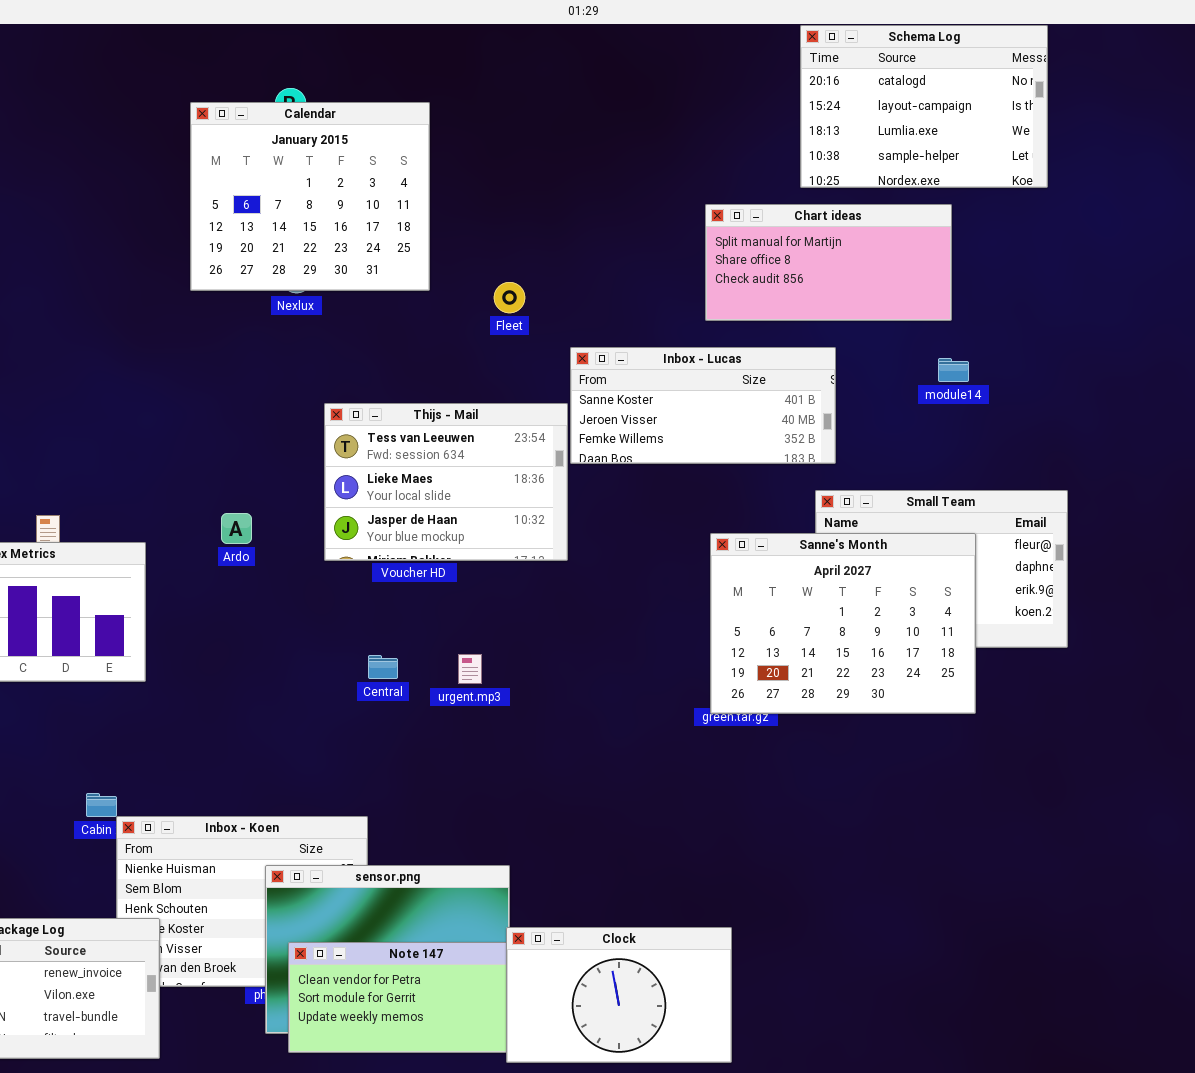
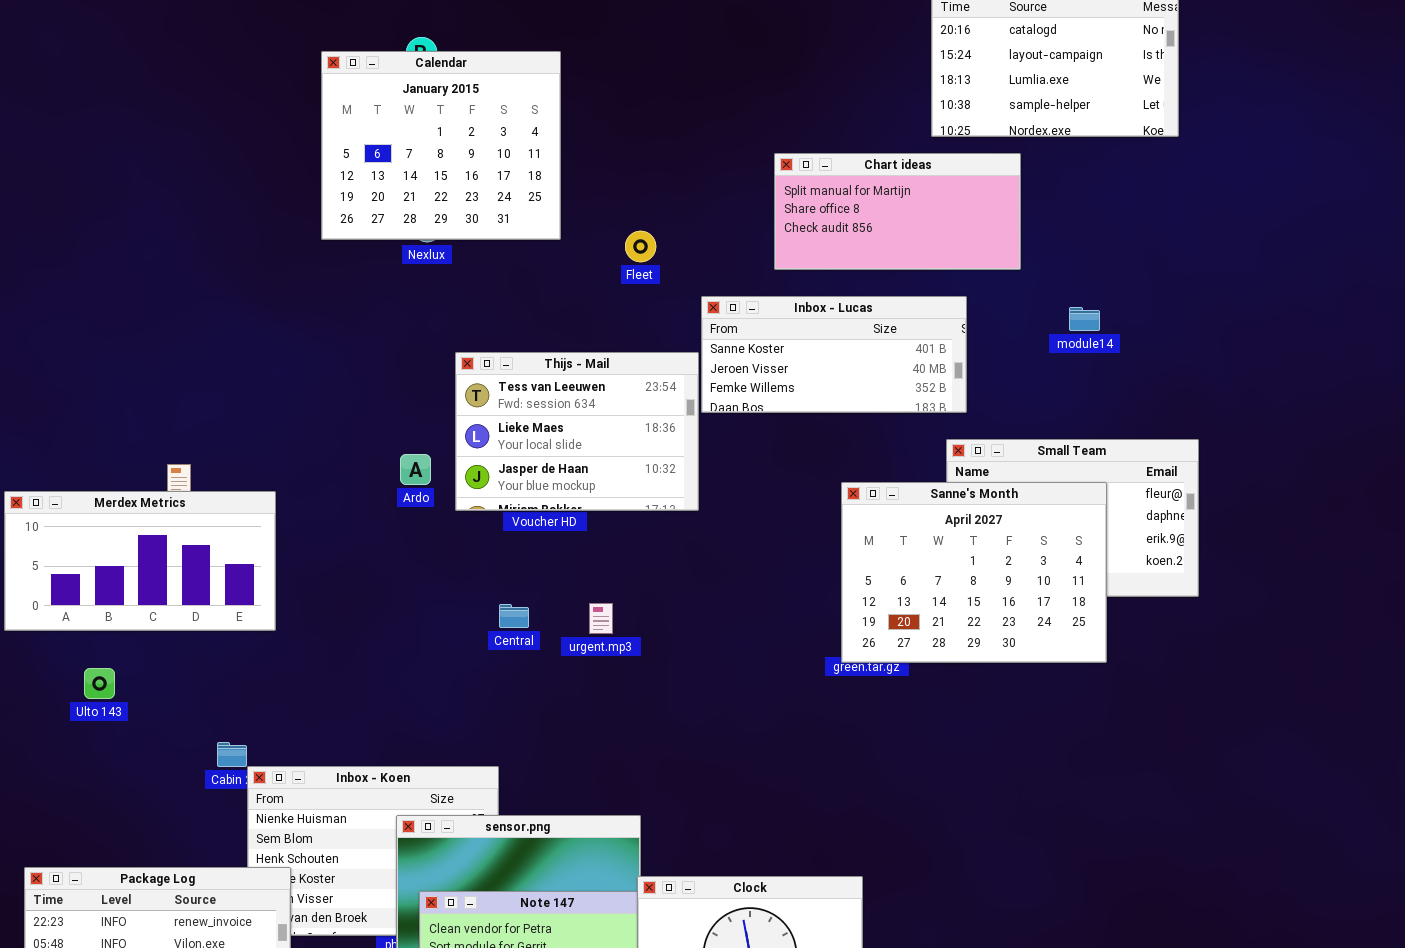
Chart ideas: [705,204,952,321] -> [774,153,1021,270], moved
Ardo: [221,513,252,544] -> [400,454,431,485], moved

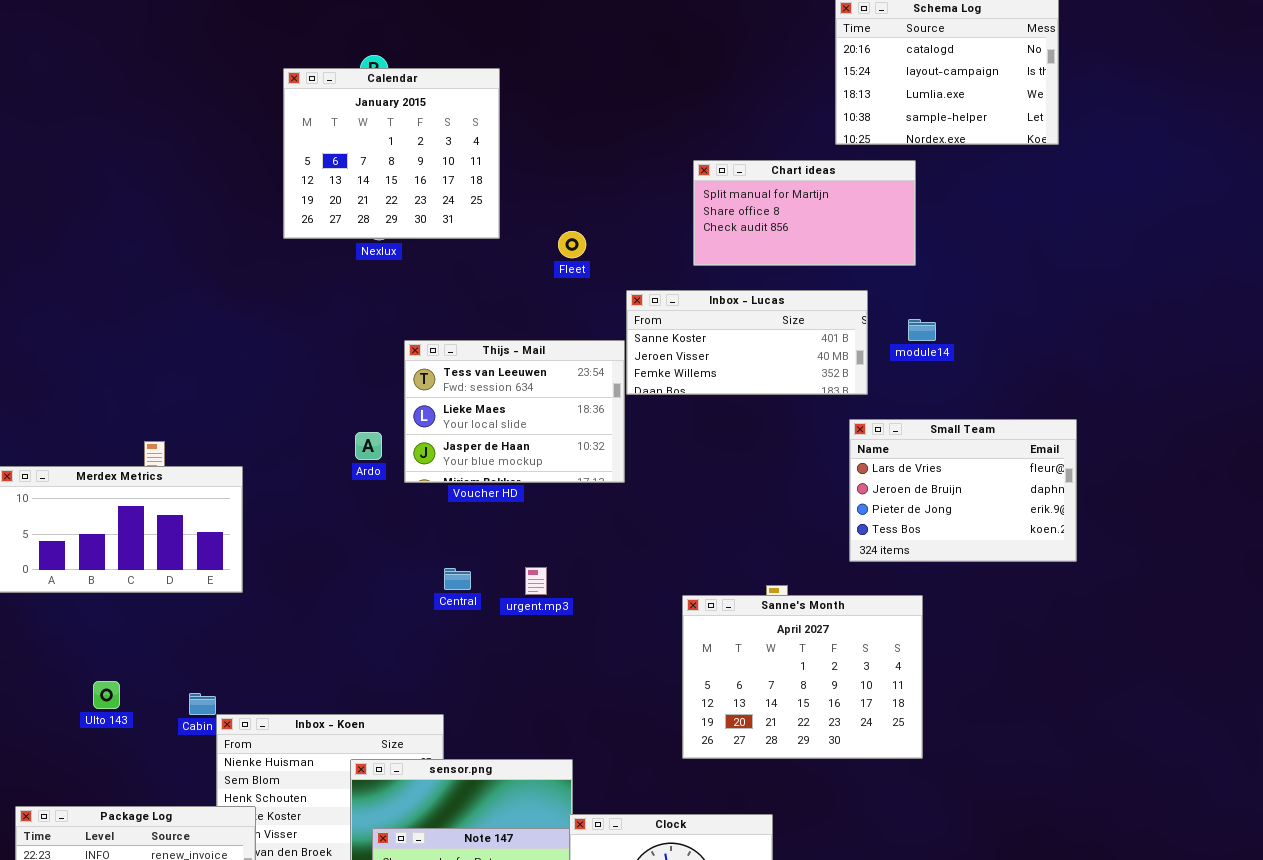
module14: [1069,307,1100,331] -> [908,319,936,341], moved
Sanne's Month: [841,482,1107,663] -> [682,595,923,759], moved
Ulto 143: [84,668,115,699] -> [93,681,120,709], moved

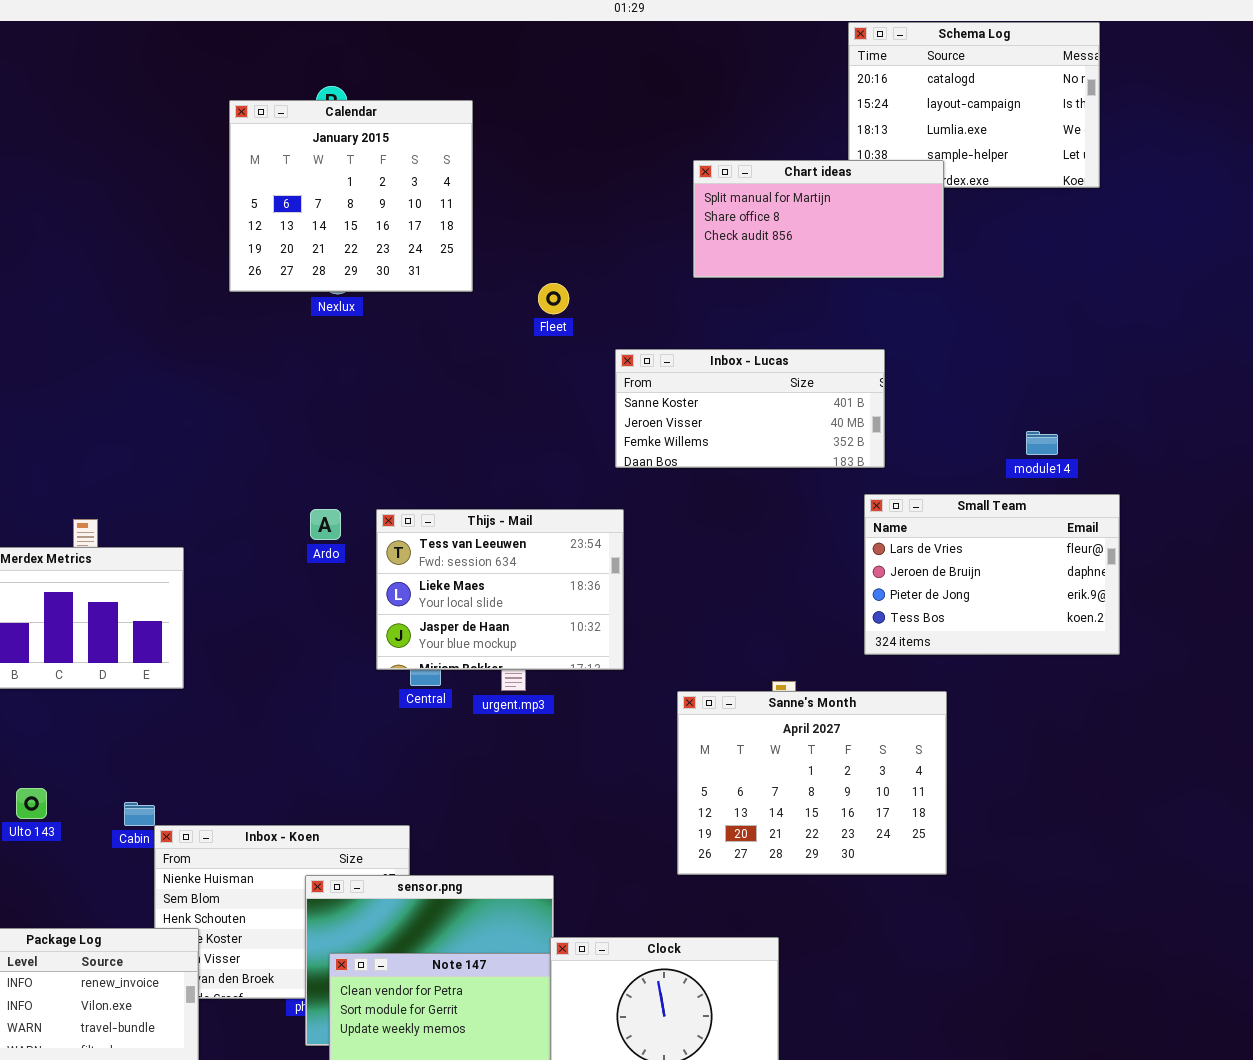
Chart ideas: [693,160,916,266] -> [693,160,944,278], moved
module14: [908,319,936,341] -> [1026,431,1058,455], moved
Thijs - Mail: [404,340,625,483] -> [376,509,624,670], moved

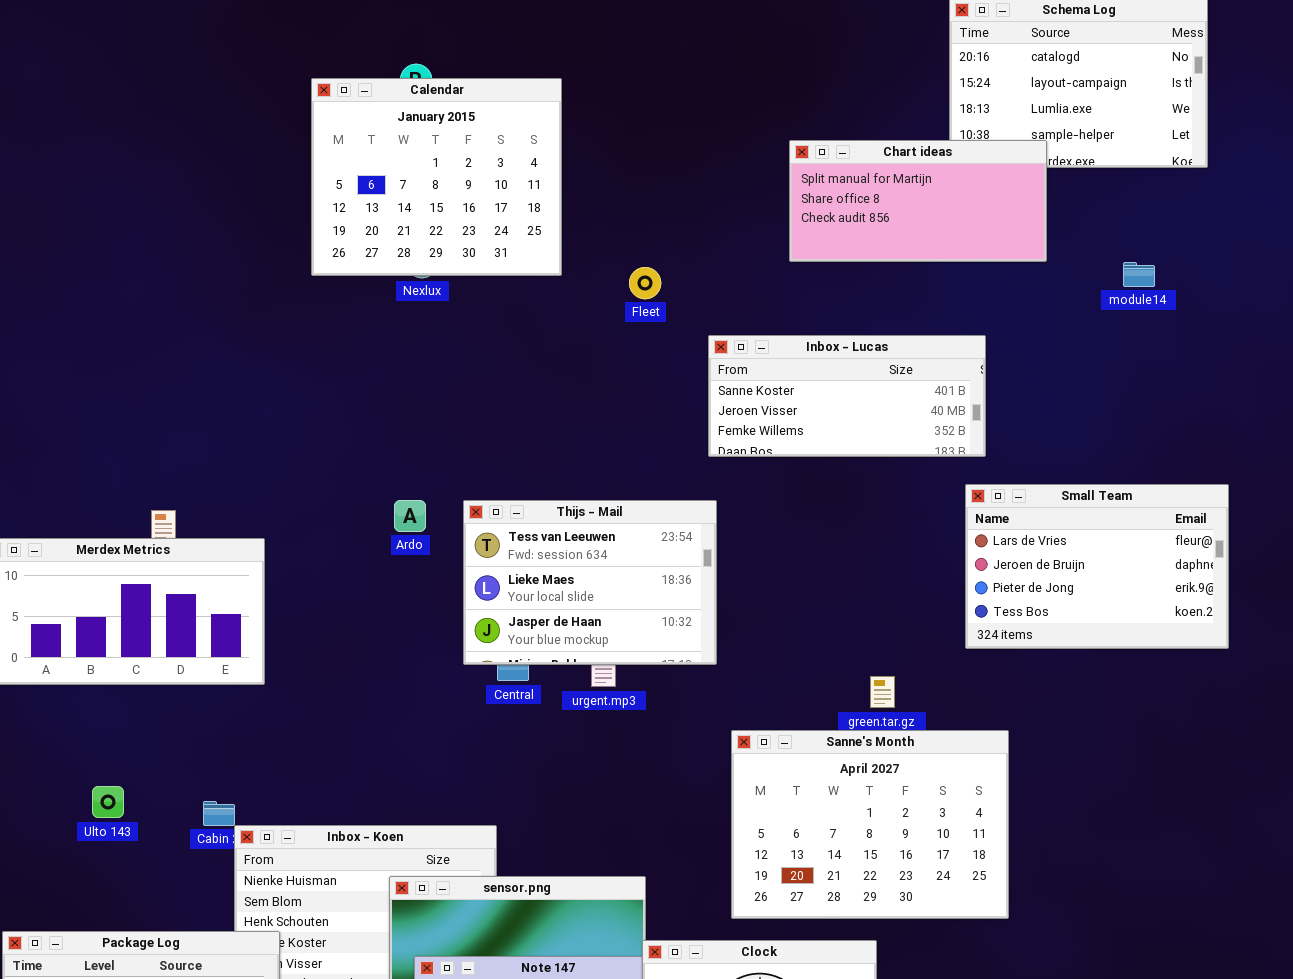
module14: [1026,431,1058,455] -> [1123,262,1155,287], moved
Sanne's Month: [677,691,947,875] -> [731,730,1009,919], moved

